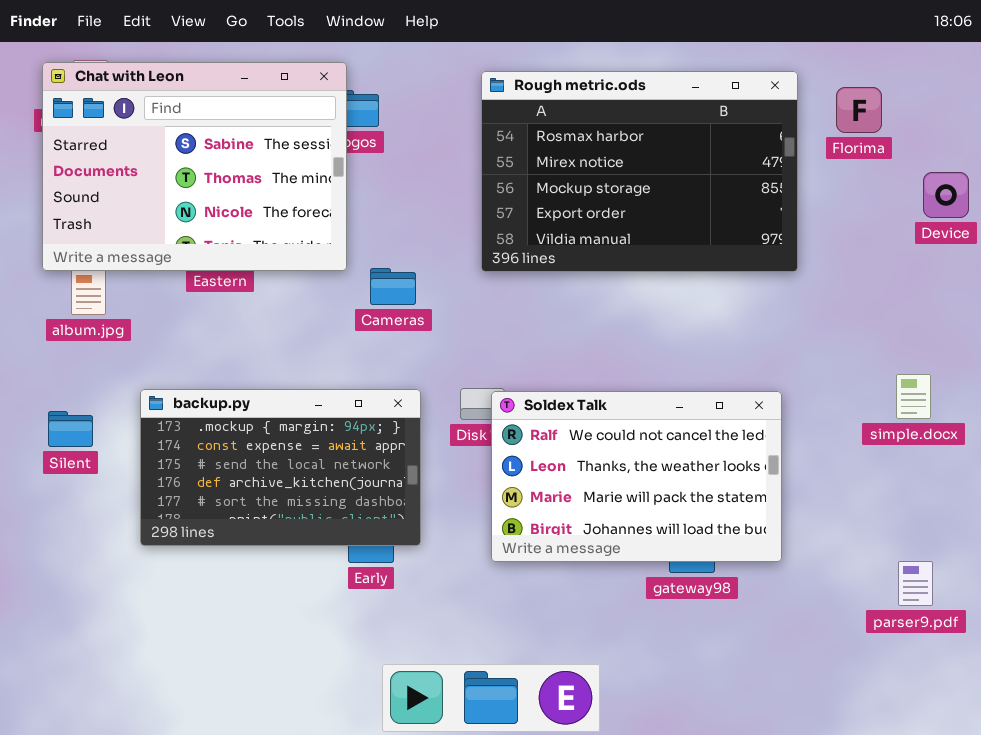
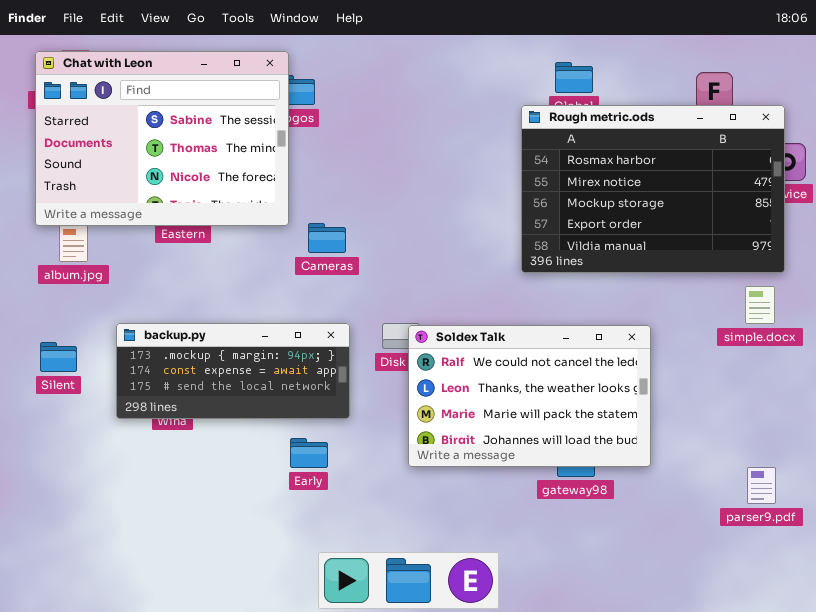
Rough metric.ods: [481,71,798,272] -> [521,105,785,273], moved
simple.docx: [896,374,931,419] -> [745,286,775,324], moved
backup.py: [140,389,421,546] -> [116,323,350,419], resized

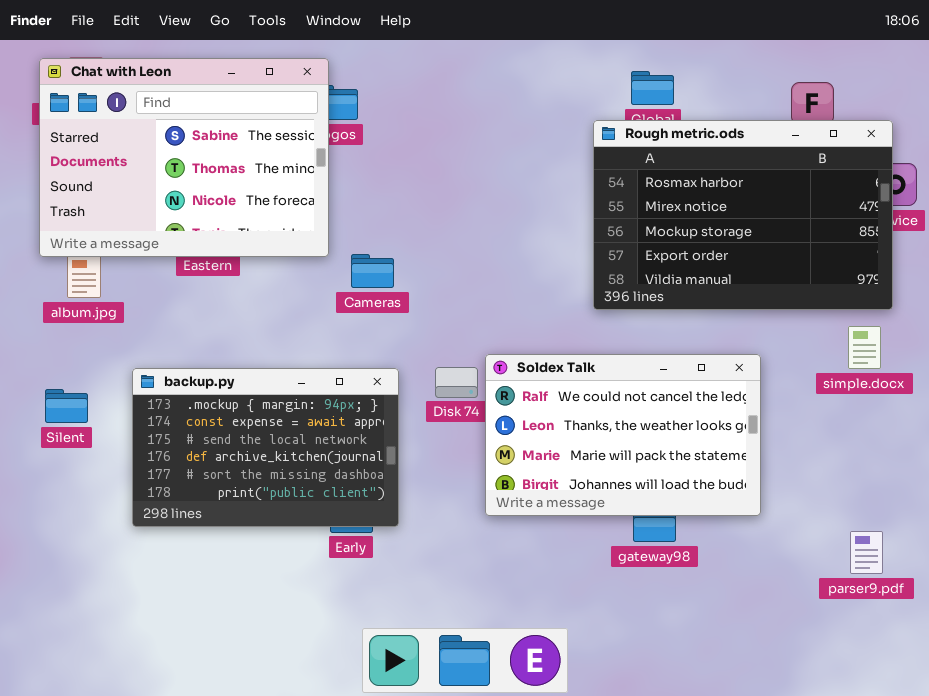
backup.py: [116,323,350,419] -> [132,368,399,527], resized
Soldex Talk: [408,325,651,467] -> [485,354,761,516], moved

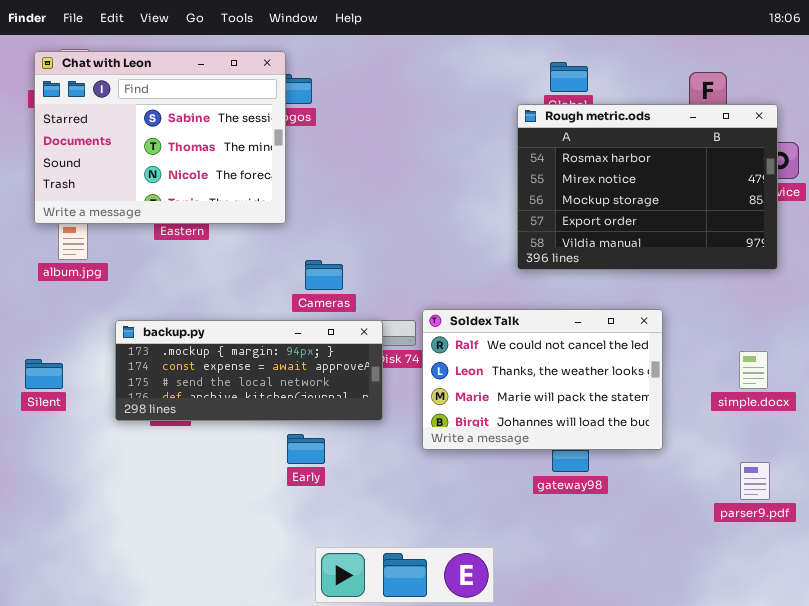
Cameras: [351,254,394,288] -> [305,260,343,290], moved
simple.docx: [848,326,881,369] -> [739,351,768,389], moved
backup.py: [132,368,399,527] -> [115,320,383,421], resized
Silent: [45,389,88,423] -> [25,359,63,389], moved

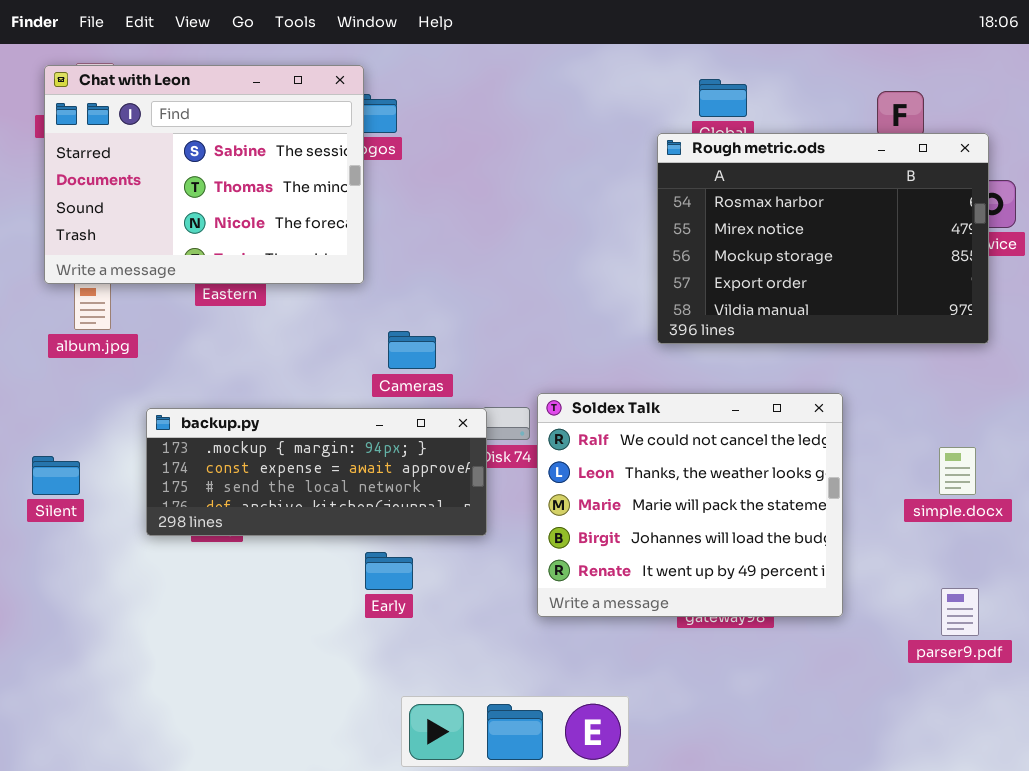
Soldex Talk: [422,309,663,450] -> [537,393,843,617], resized

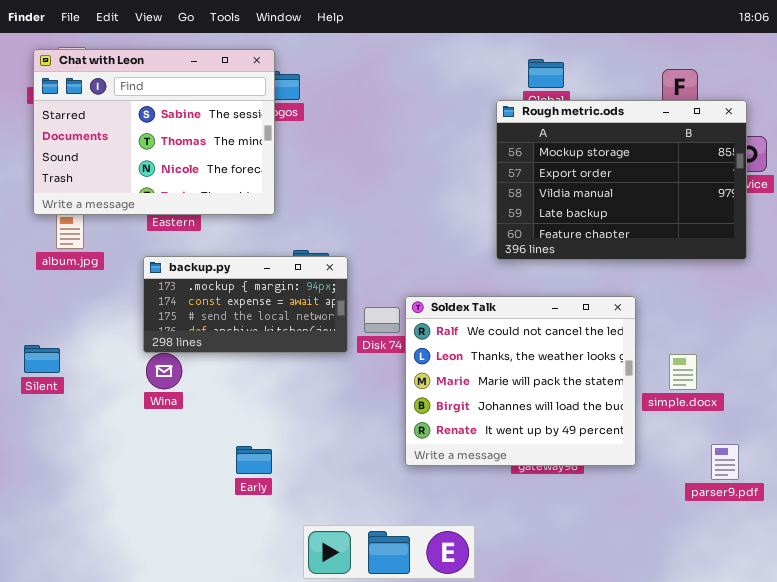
Rough metric.ods: [657,133,989,344] -> [496,100,747,260], scrolled down 2 rows
backup.py: [146,408,487,536] -> [143,256,348,353], moved, resized
simple.docx: [939,447,976,495] -> [669,354,697,390], moved
Early: [365,552,413,590] -> [236,446,272,474], moved

